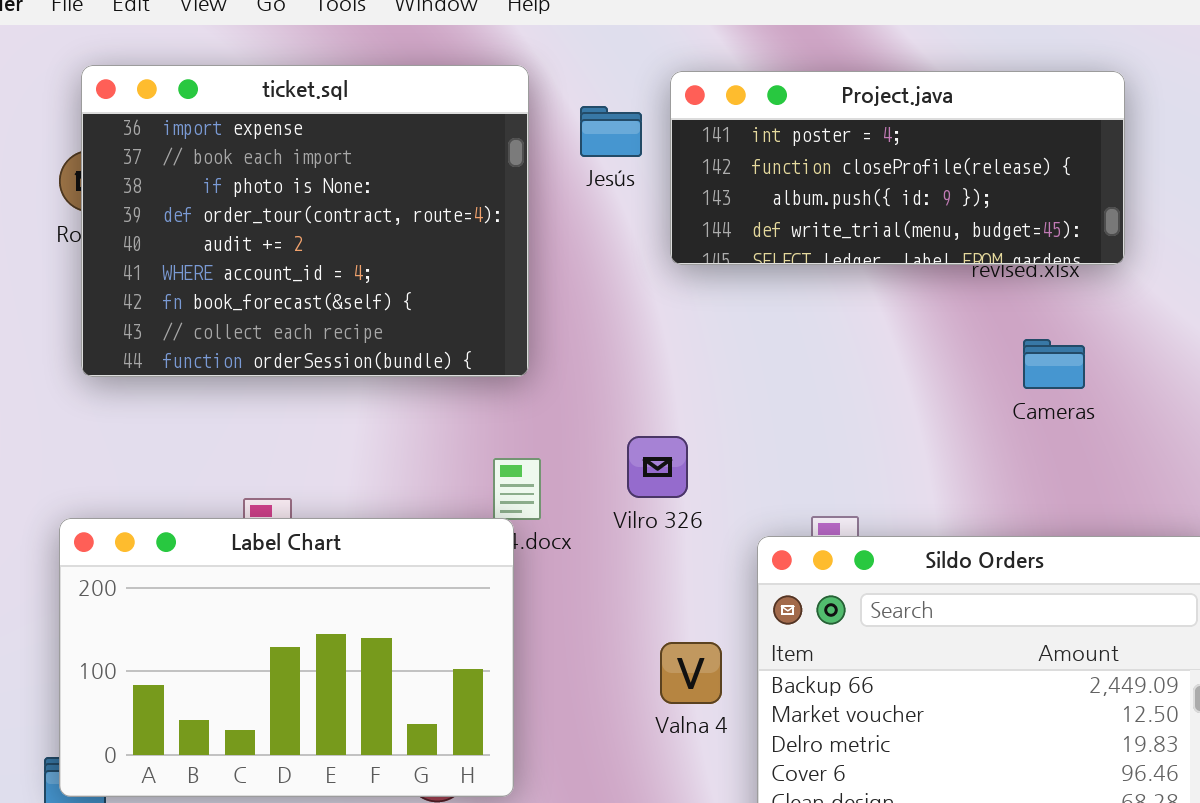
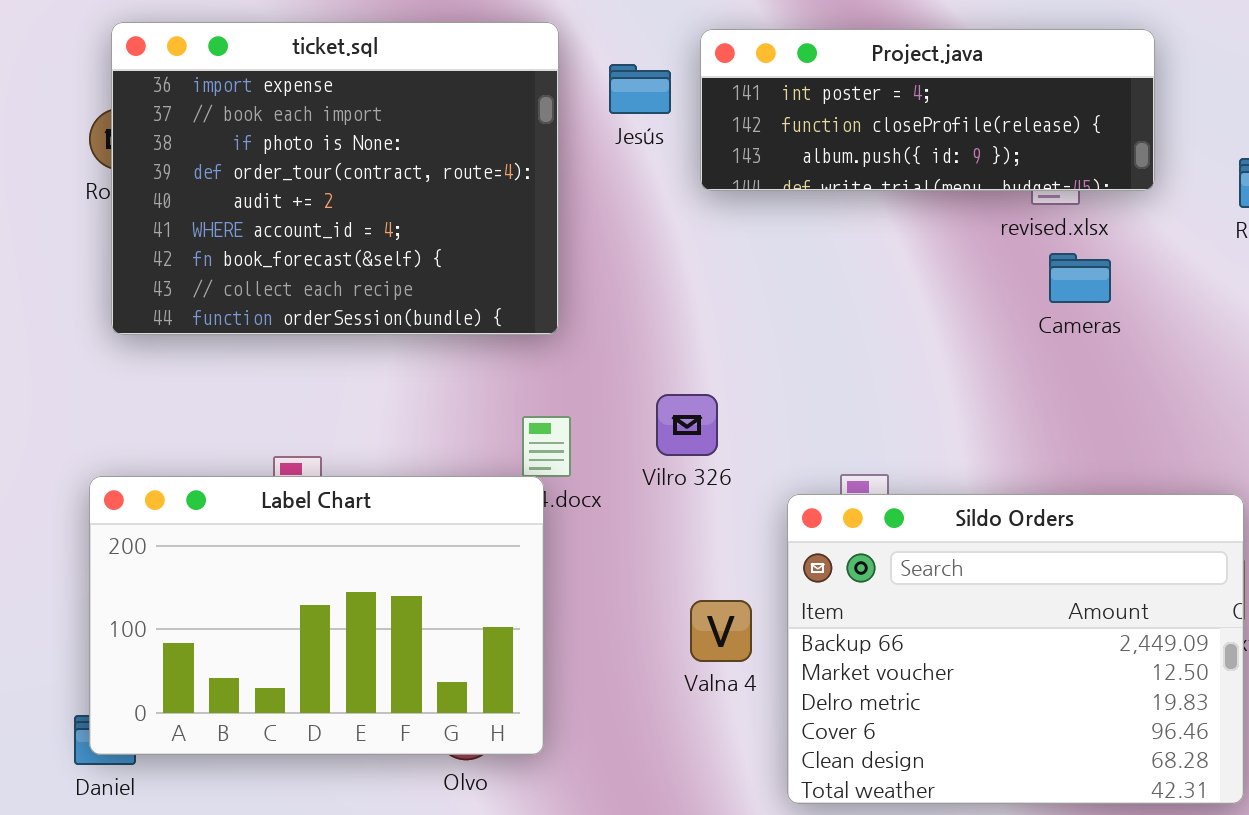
Project.java: [670,71,1125,265] -> [700,29,1155,191], resized
Cameras: [1023,339,1085,389] -> [1049,253,1111,303], moved

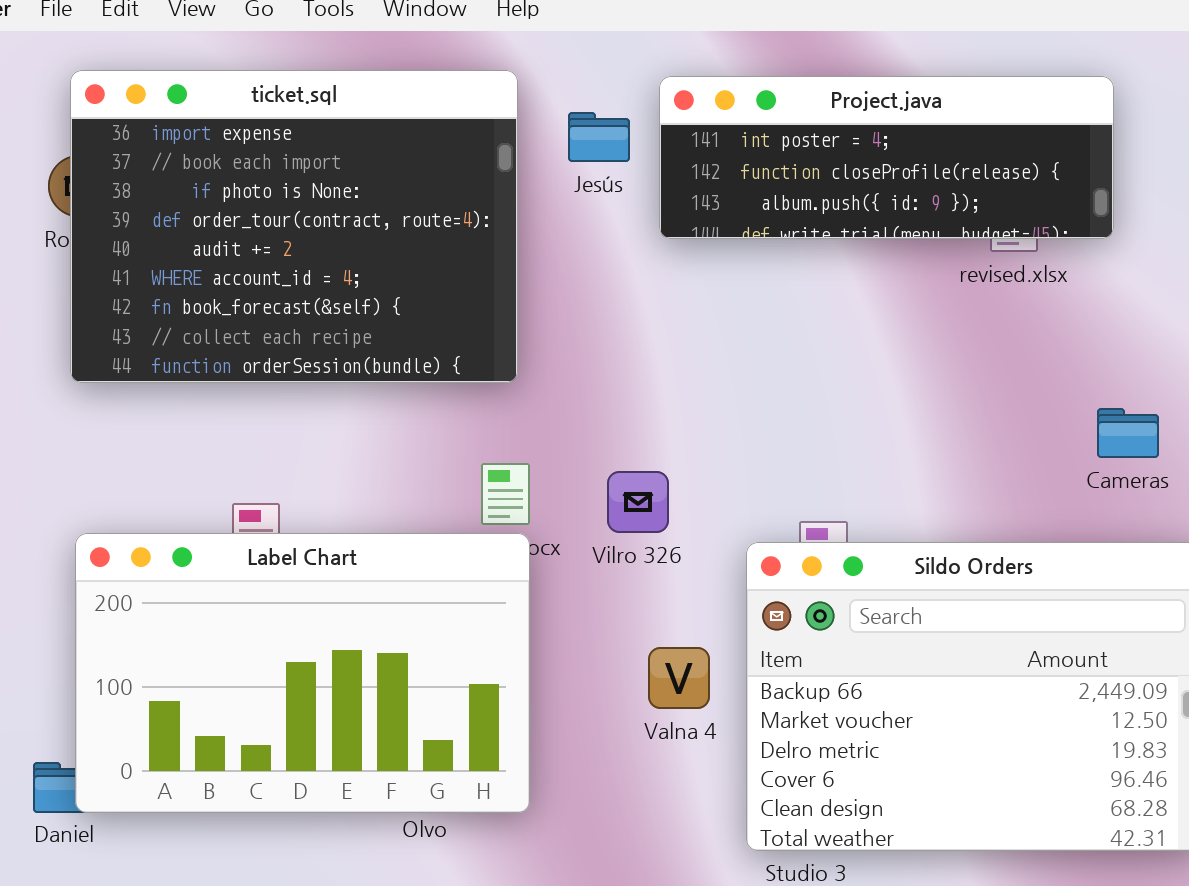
Cameras: [1049,253,1111,303] -> [1097,408,1159,458], moved
Vilro 326: [656,394,718,456] -> [607,471,669,533], moved
Label Chart: [89,476,544,755] -> [75,533,530,813], moved

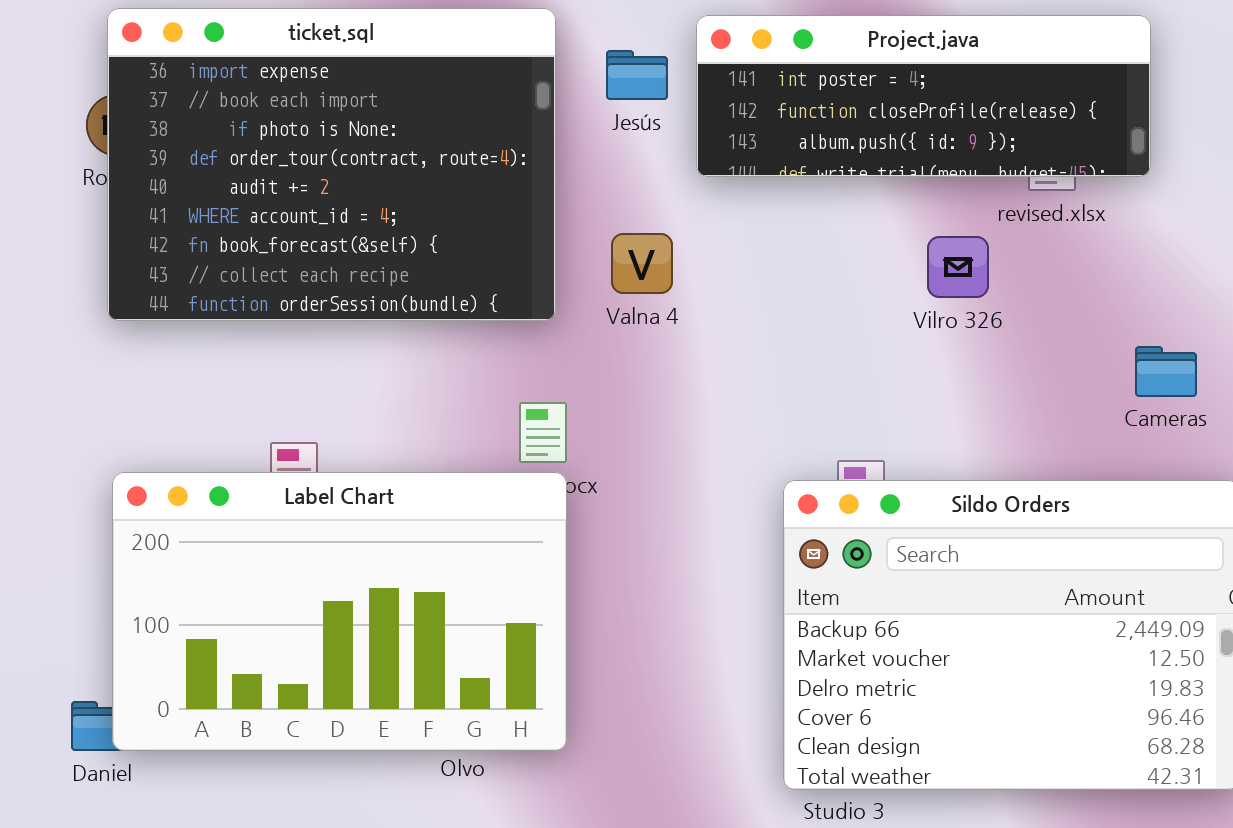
Vilro 326: [607,471,669,533] -> [927,236,989,298], moved
Valna 4: [648,647,710,709] -> [611,233,673,294], moved

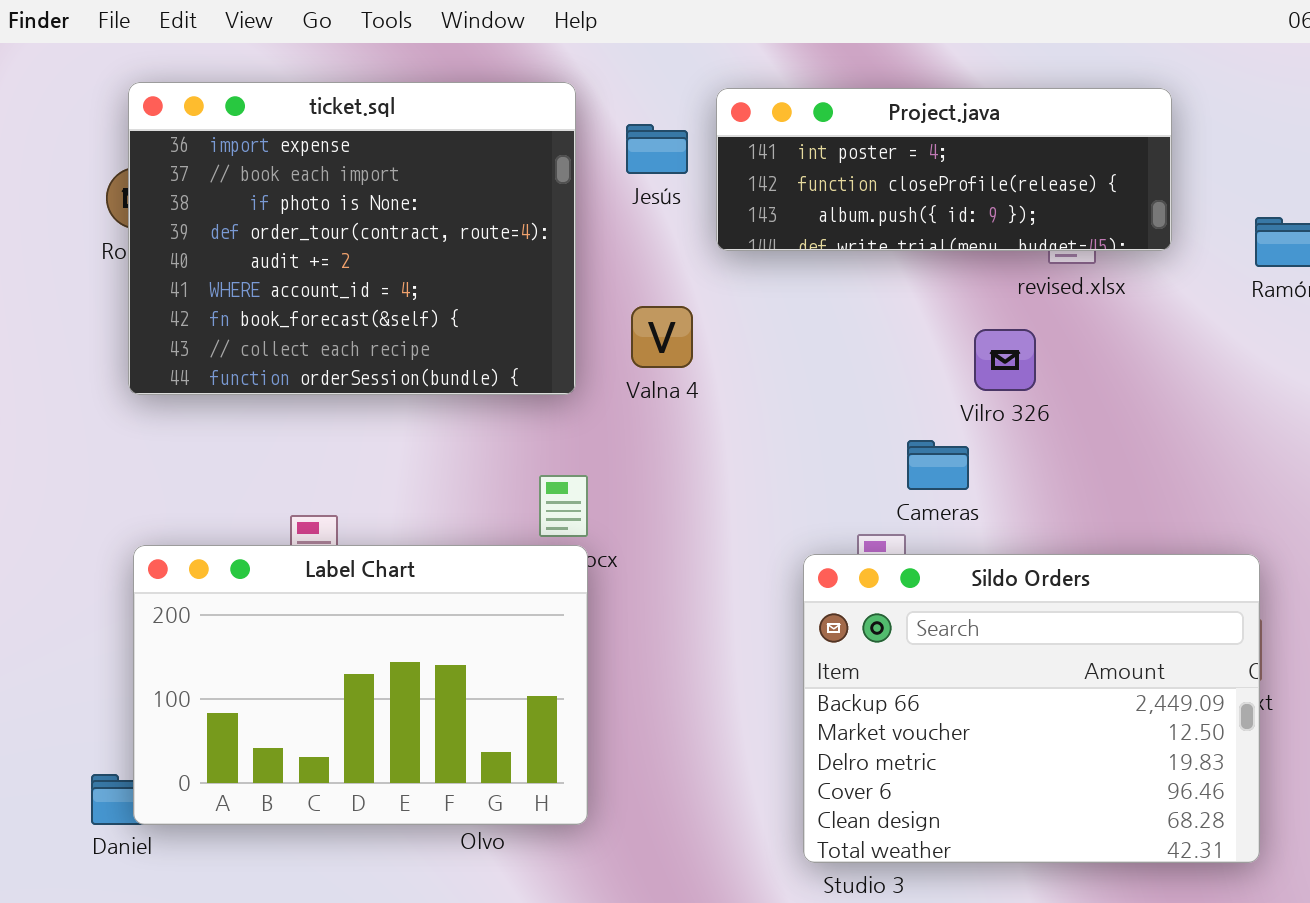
Vilro 326: [927,236,989,298] -> [974,329,1036,391], moved
Cameras: [1135,346,1197,397] -> [907,440,969,490], moved

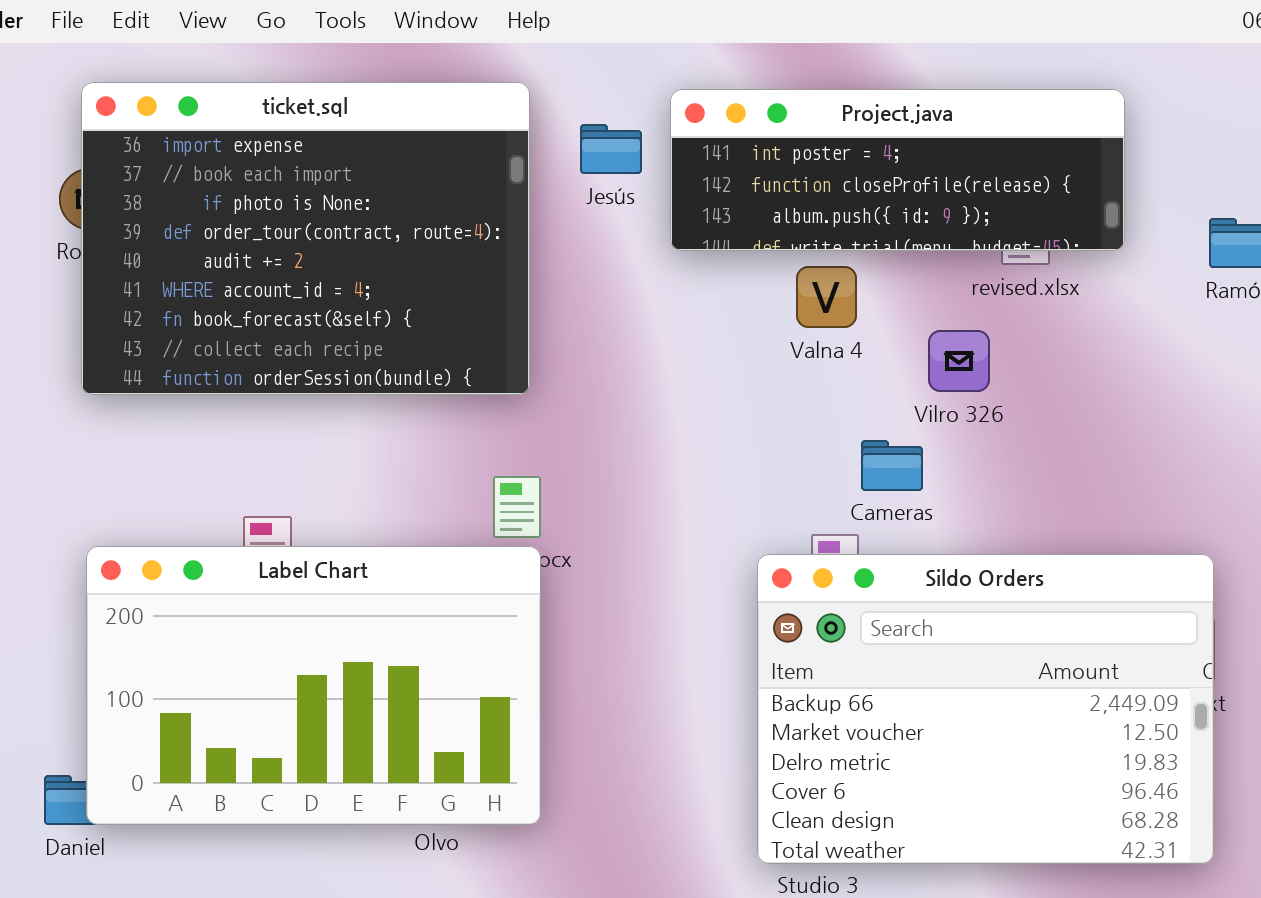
Valna 4: [631,306,693,368] -> [796,266,857,328], moved

